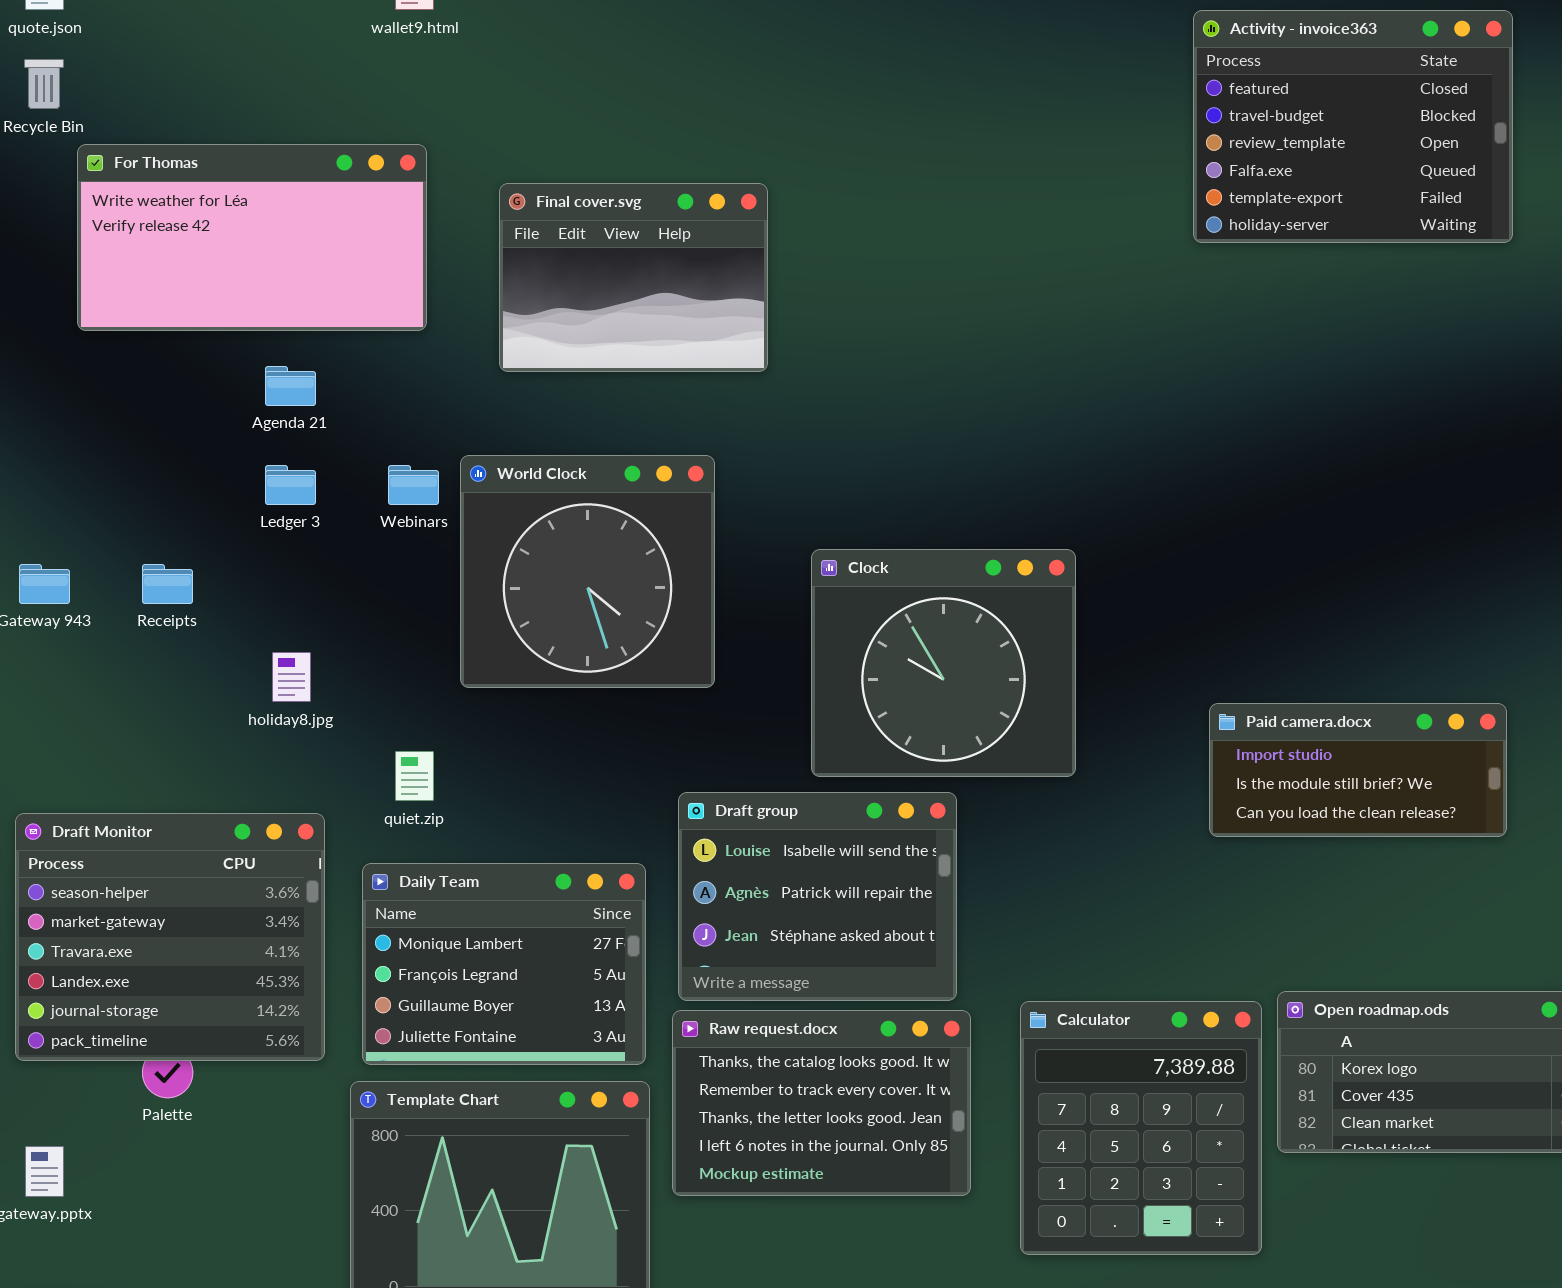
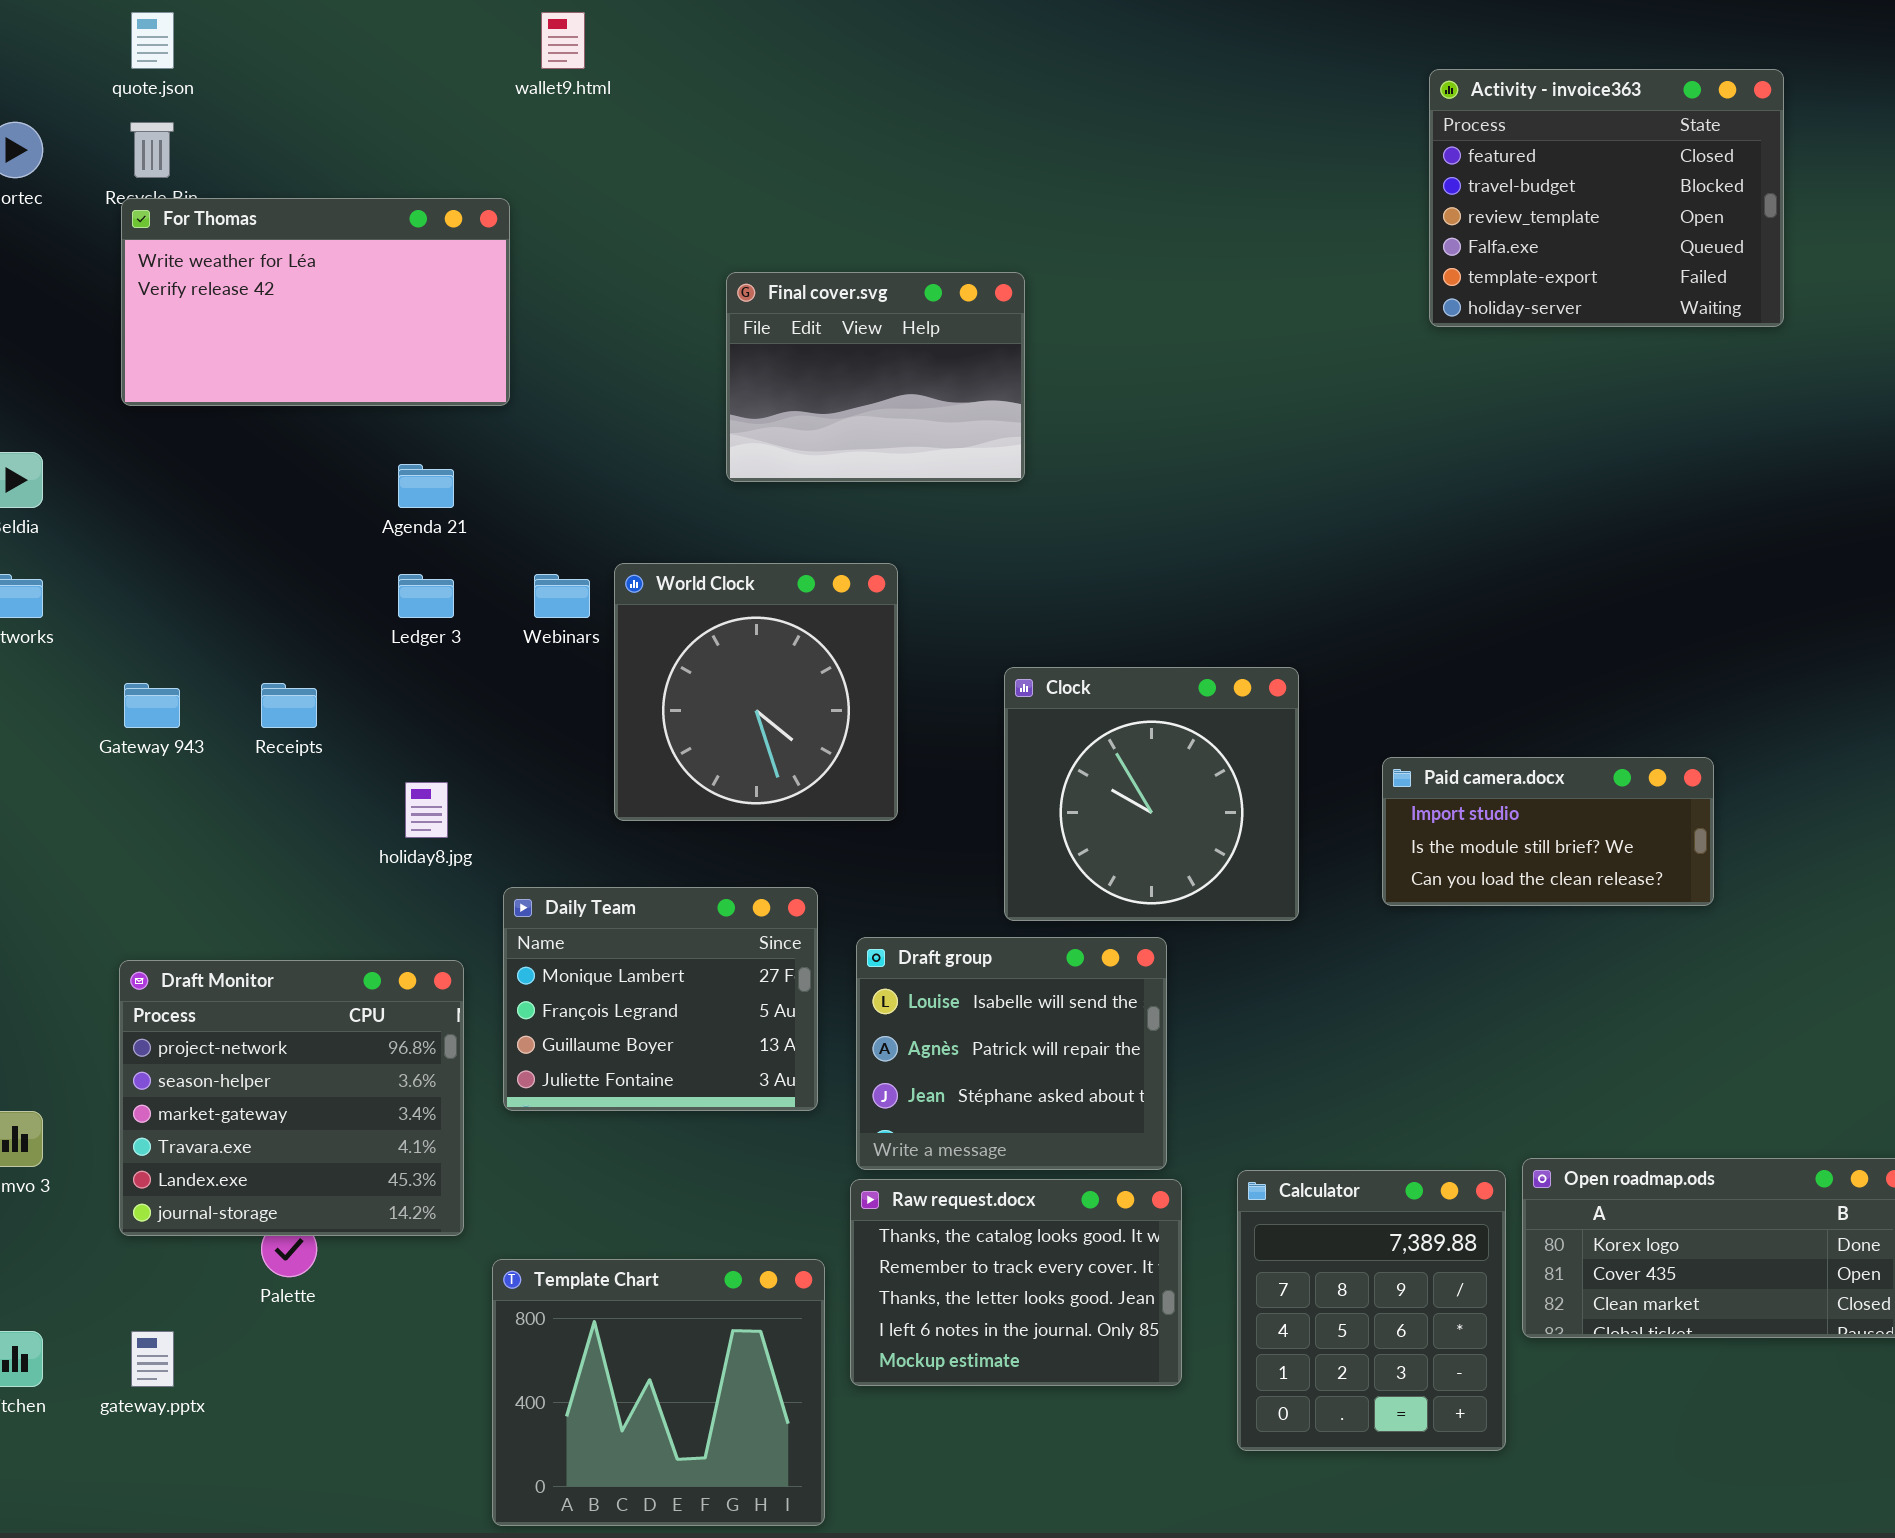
For Thomas: [77,144,427,331] -> [121,198,510,406], moved
Final cover.svg: [499,183,768,372] -> [726,272,1025,482], moved
Paid camera.docx: [1209,703,1507,837] -> [1382,757,1714,906], moved
Draft Monitor: [15,813,325,1061] -> [119,960,464,1236], scrolled up 1 row
Daily Team: [362,863,646,1065] -> [503,887,818,1111], moved

